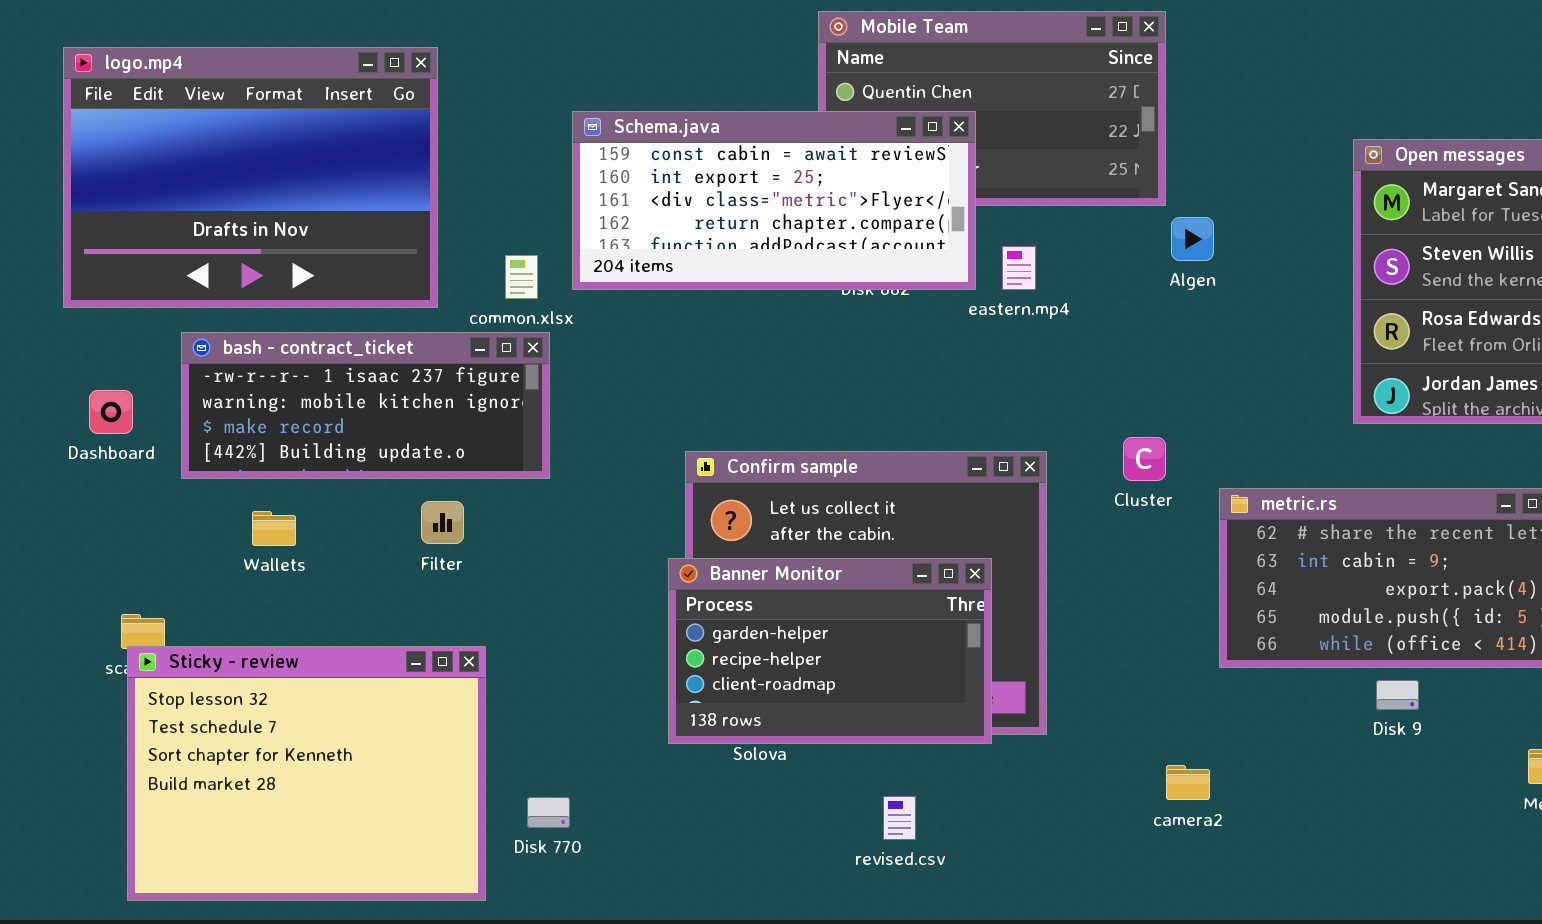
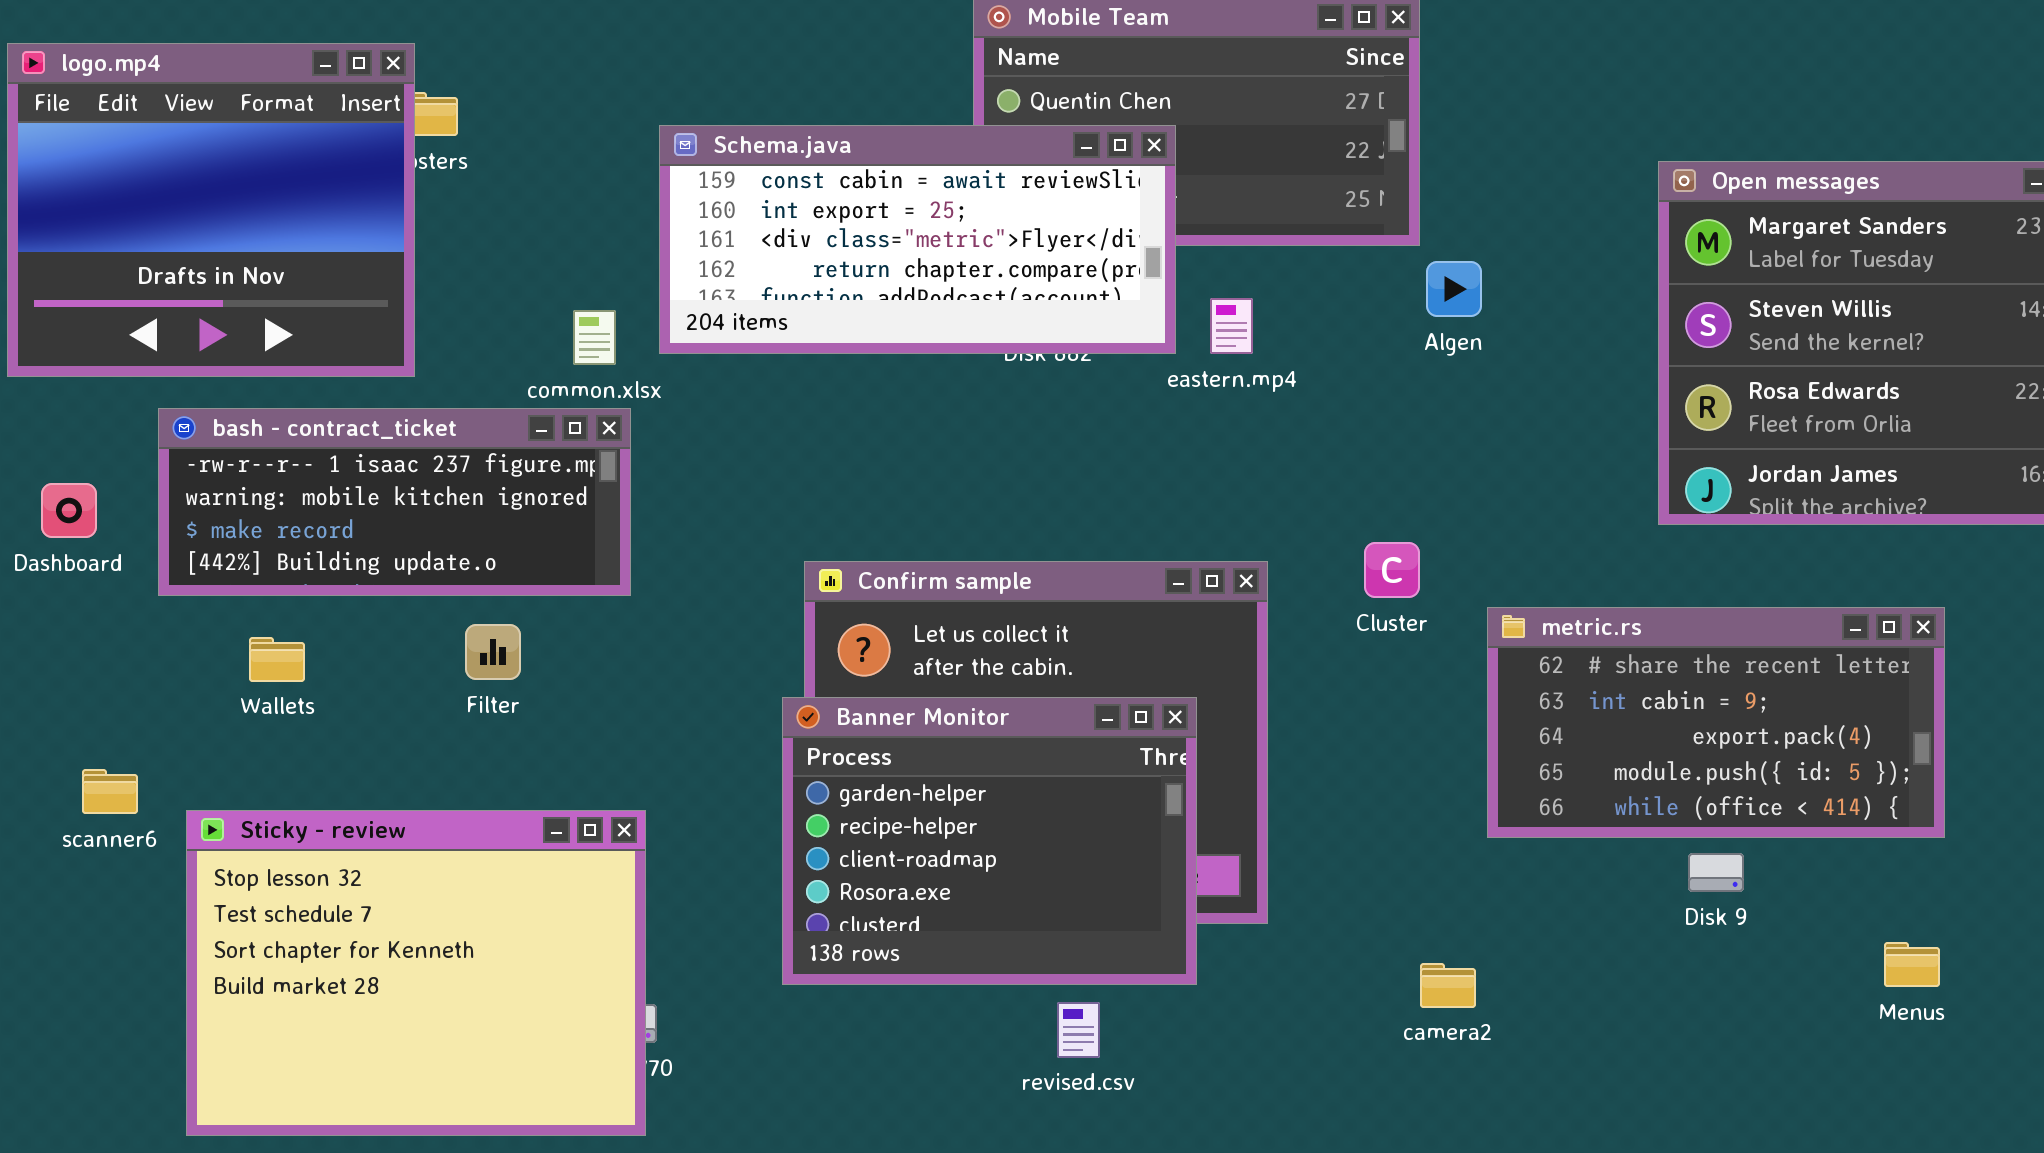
logo.mp4: [63,47,438,308] -> [7,43,415,377], resized
Banner Monitor: [668,558,992,744] -> [782,697,1197,985], resized
Sticky - review: [127,646,486,901] -> [186,810,646,1136], moved

